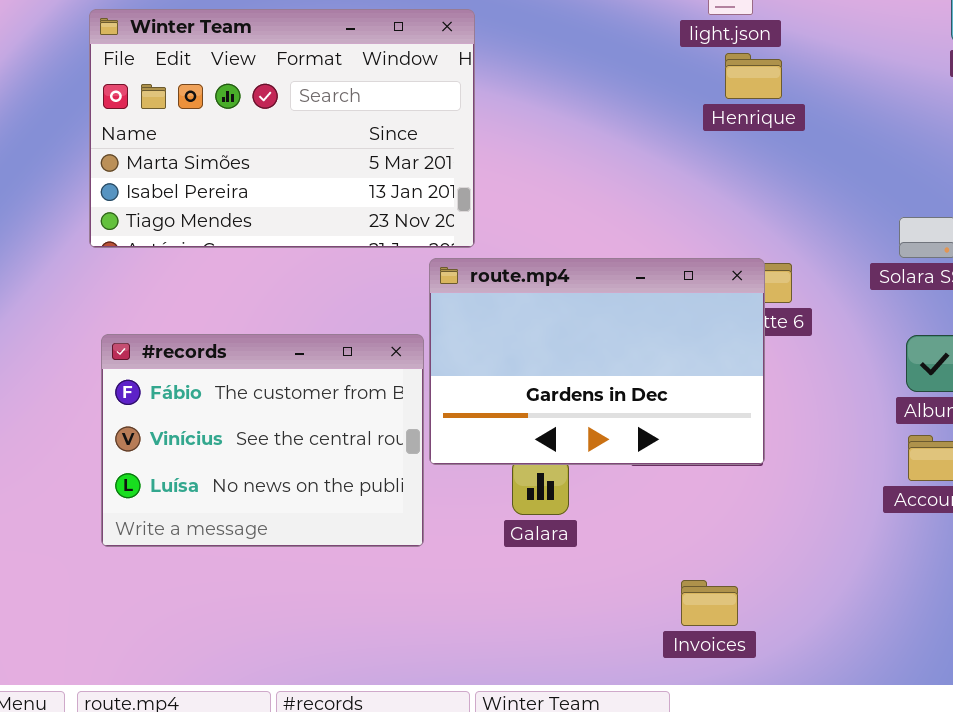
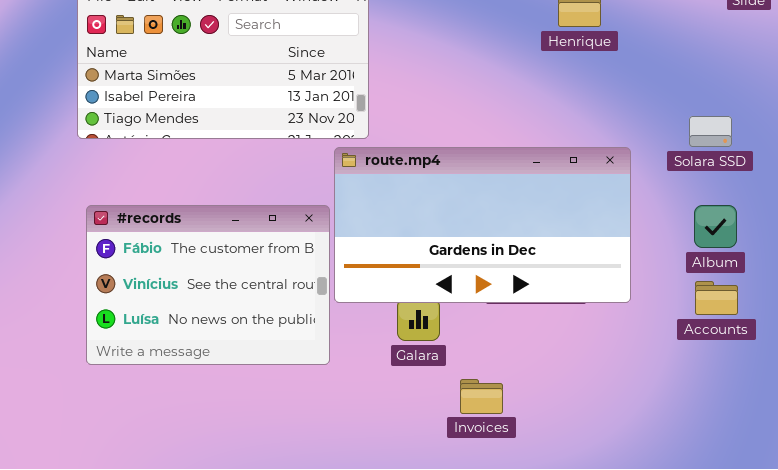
route.mp4: [429,258,765,465] -> [334,147,631,303], resized
Invoices: [681,580,738,626] -> [460,379,503,414], moved

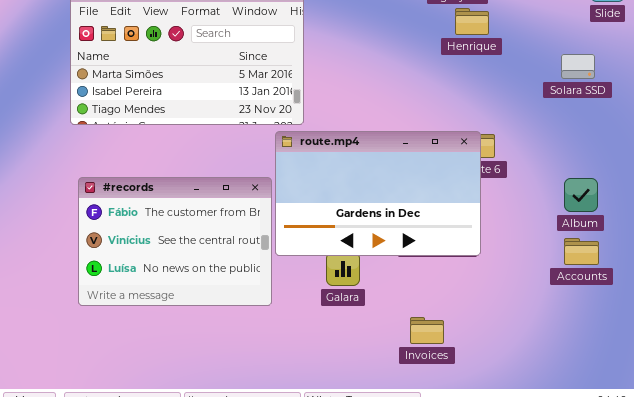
Solara SSD: [689,116,732,147] -> [561,54,595,79], moved
route.mp4: [334,147,631,303] -> [275,131,481,256], resized
Invoices: [460,379,503,414] -> [410,317,444,344], moved

